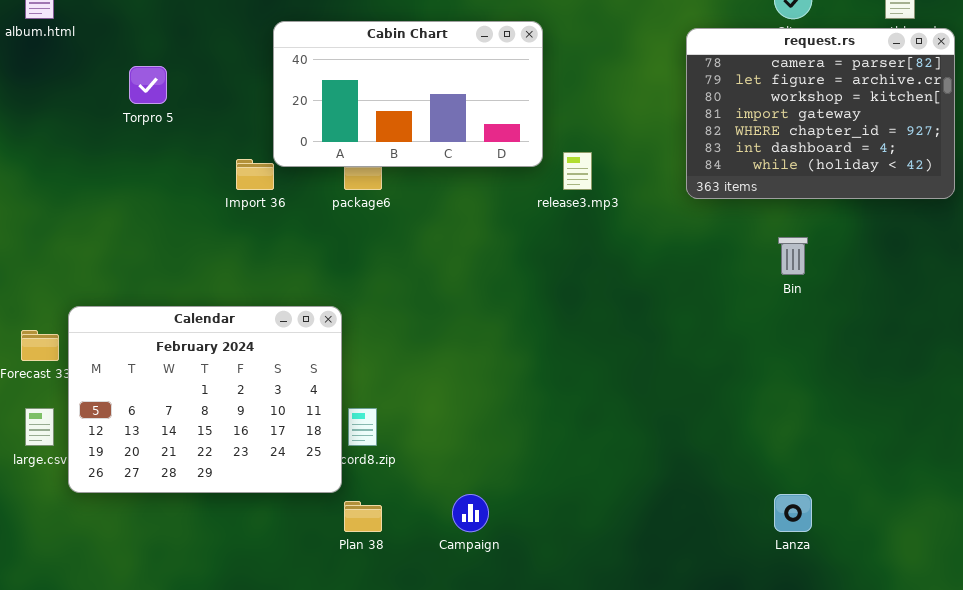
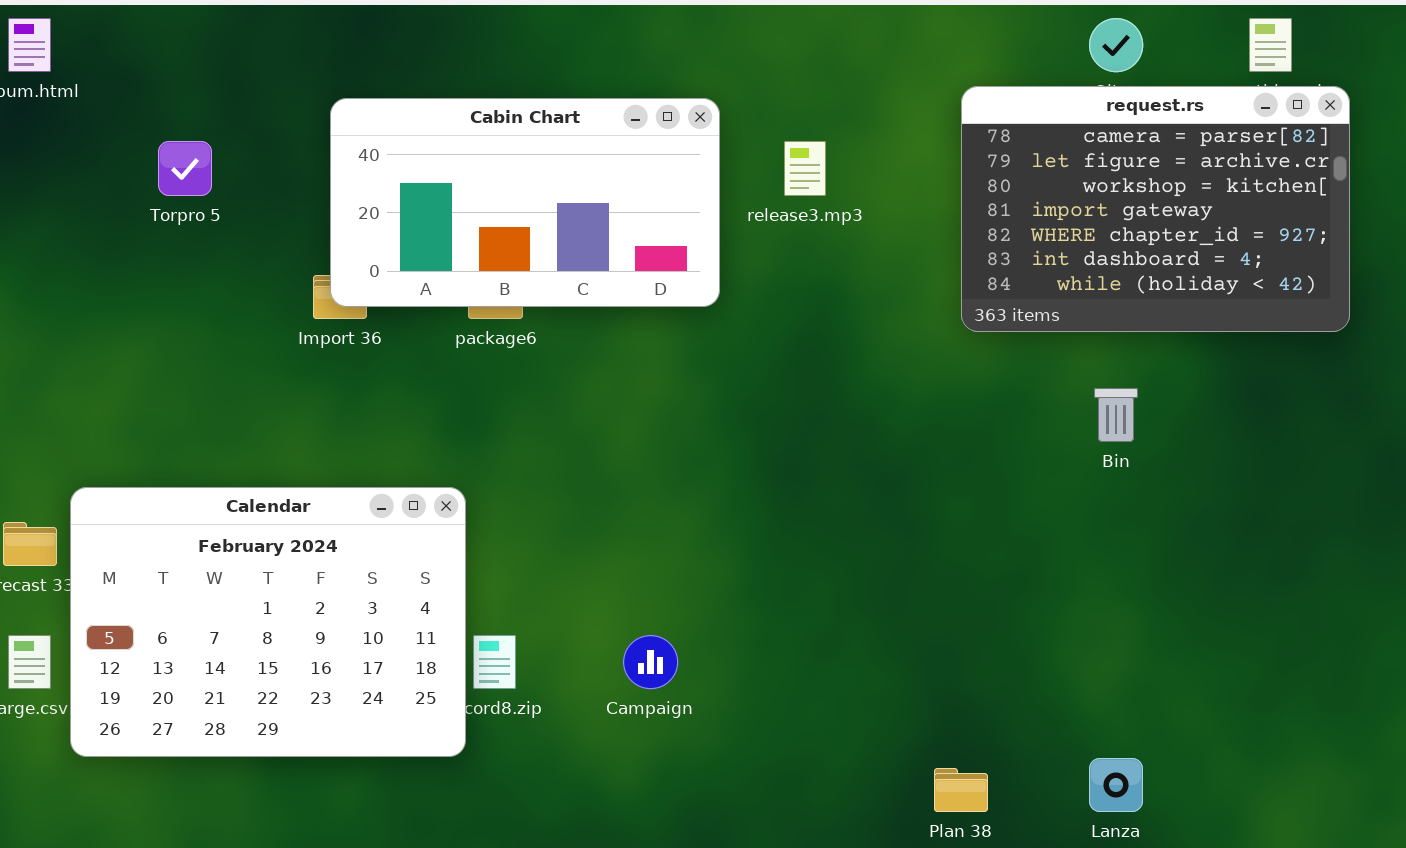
Cabin Chart: [273,21,543,167] -> [330,98,720,307], moved
release3.mp3: [563,152,592,190] -> [784,141,826,196], moved
Campaign: [452,494,489,532] -> [623,635,678,689], moved
Plan 38: [344,501,382,532] -> [934,768,988,812], moved

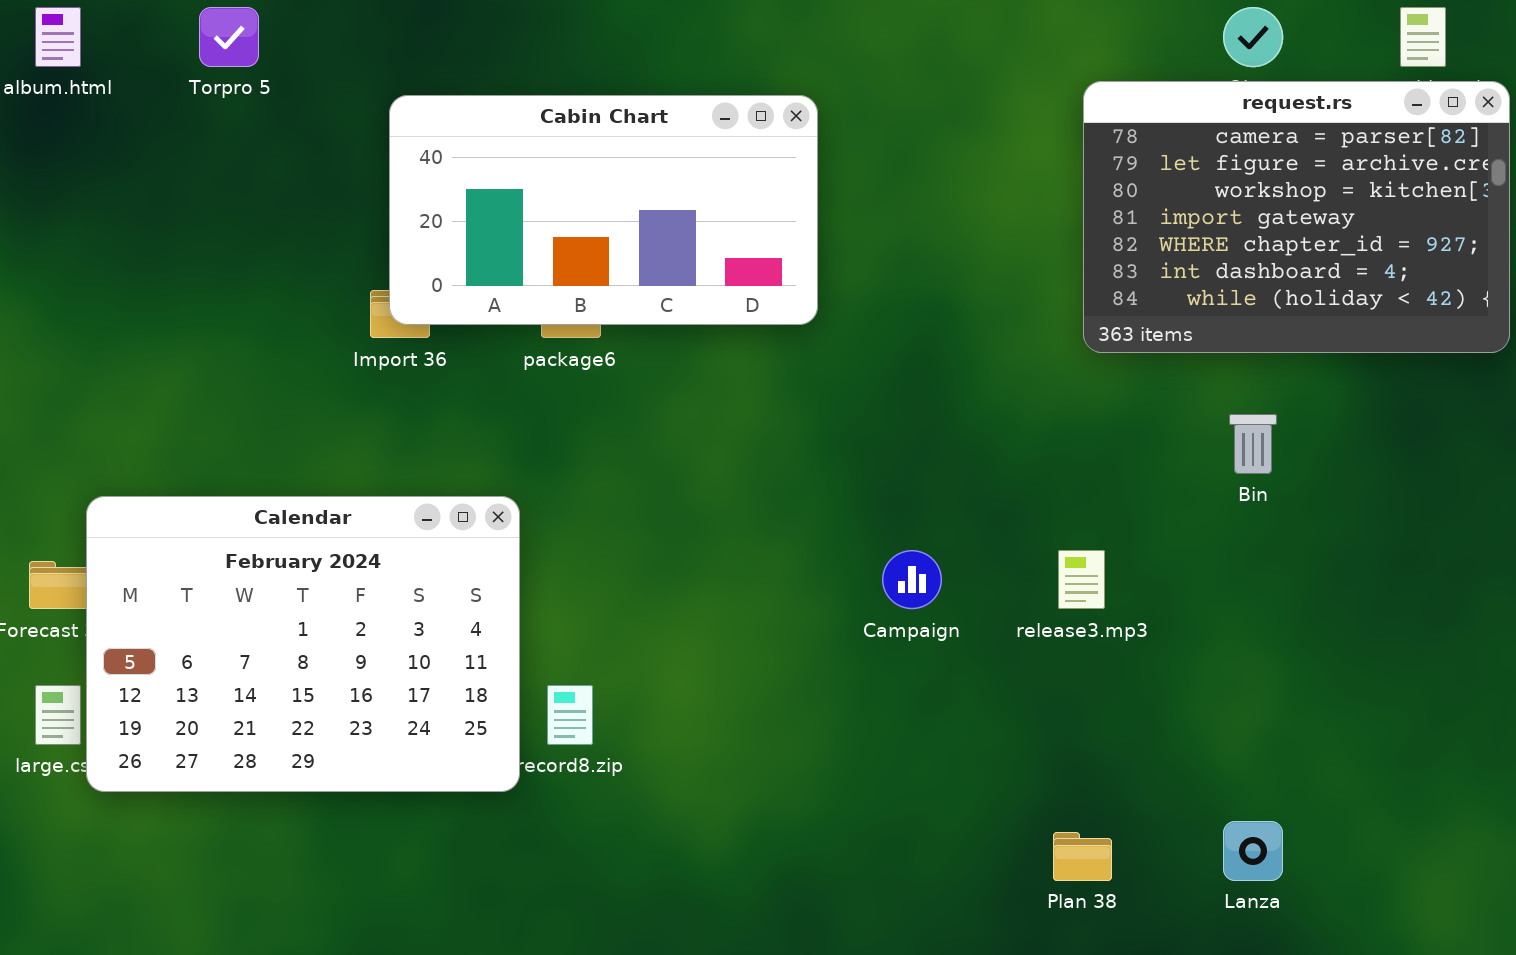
Torpro 5: [158,141,212,196] -> [199,7,259,67], moved
release3.mp3: [784,141,826,196] -> [1058,550,1105,609], moved
Calendar: [70,487,466,757] -> [86,496,520,792], moved
Campaign: [623,635,678,689] -> [882,550,942,609], moved

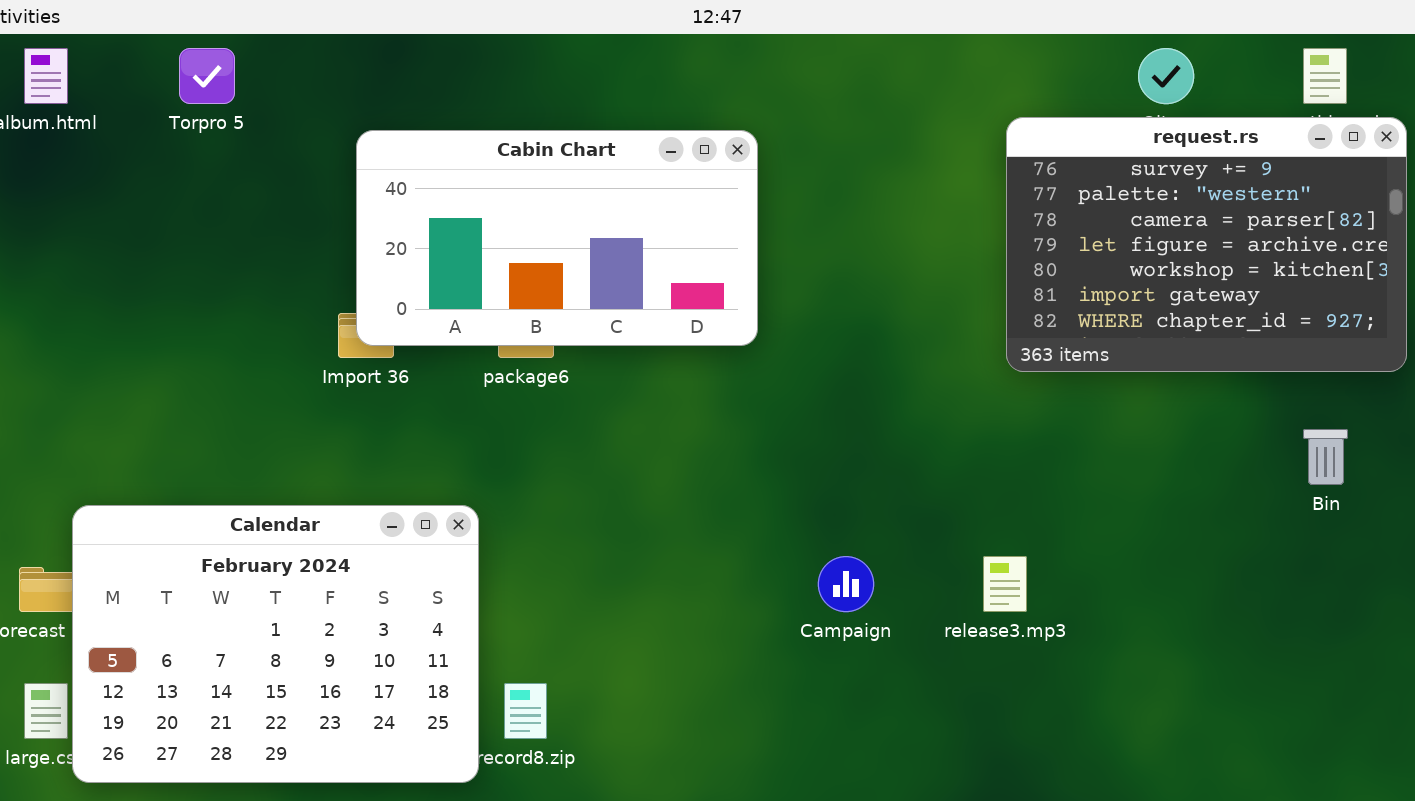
request.rs: [1083,81,1510,353] -> [1006,117,1407,372], scrolled up 2 rows
Bin: [1229,414,1277,474] -> [1303,429,1348,485], moved

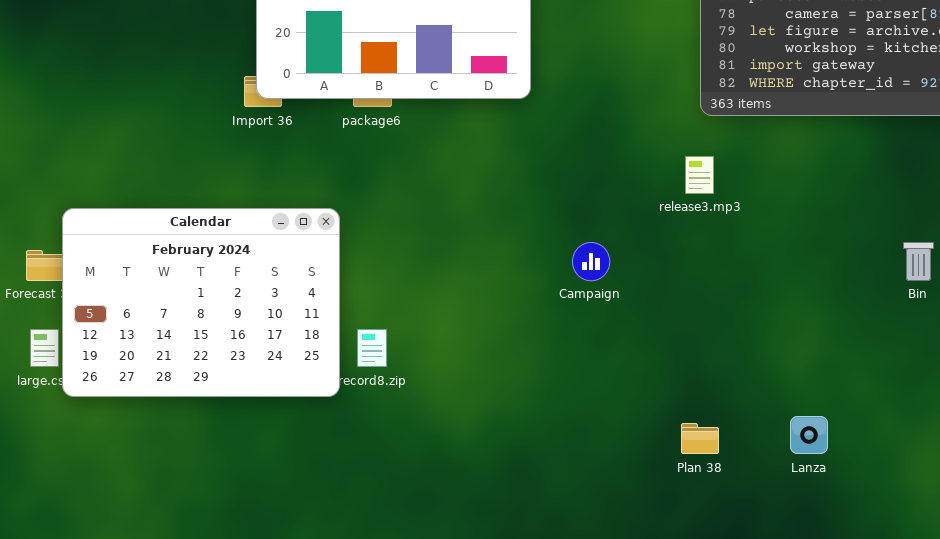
Bin: [1303,429,1348,485] -> [903,242,934,281], moved
release3.mp3: [983,556,1027,612] -> [685,156,714,194], moved

